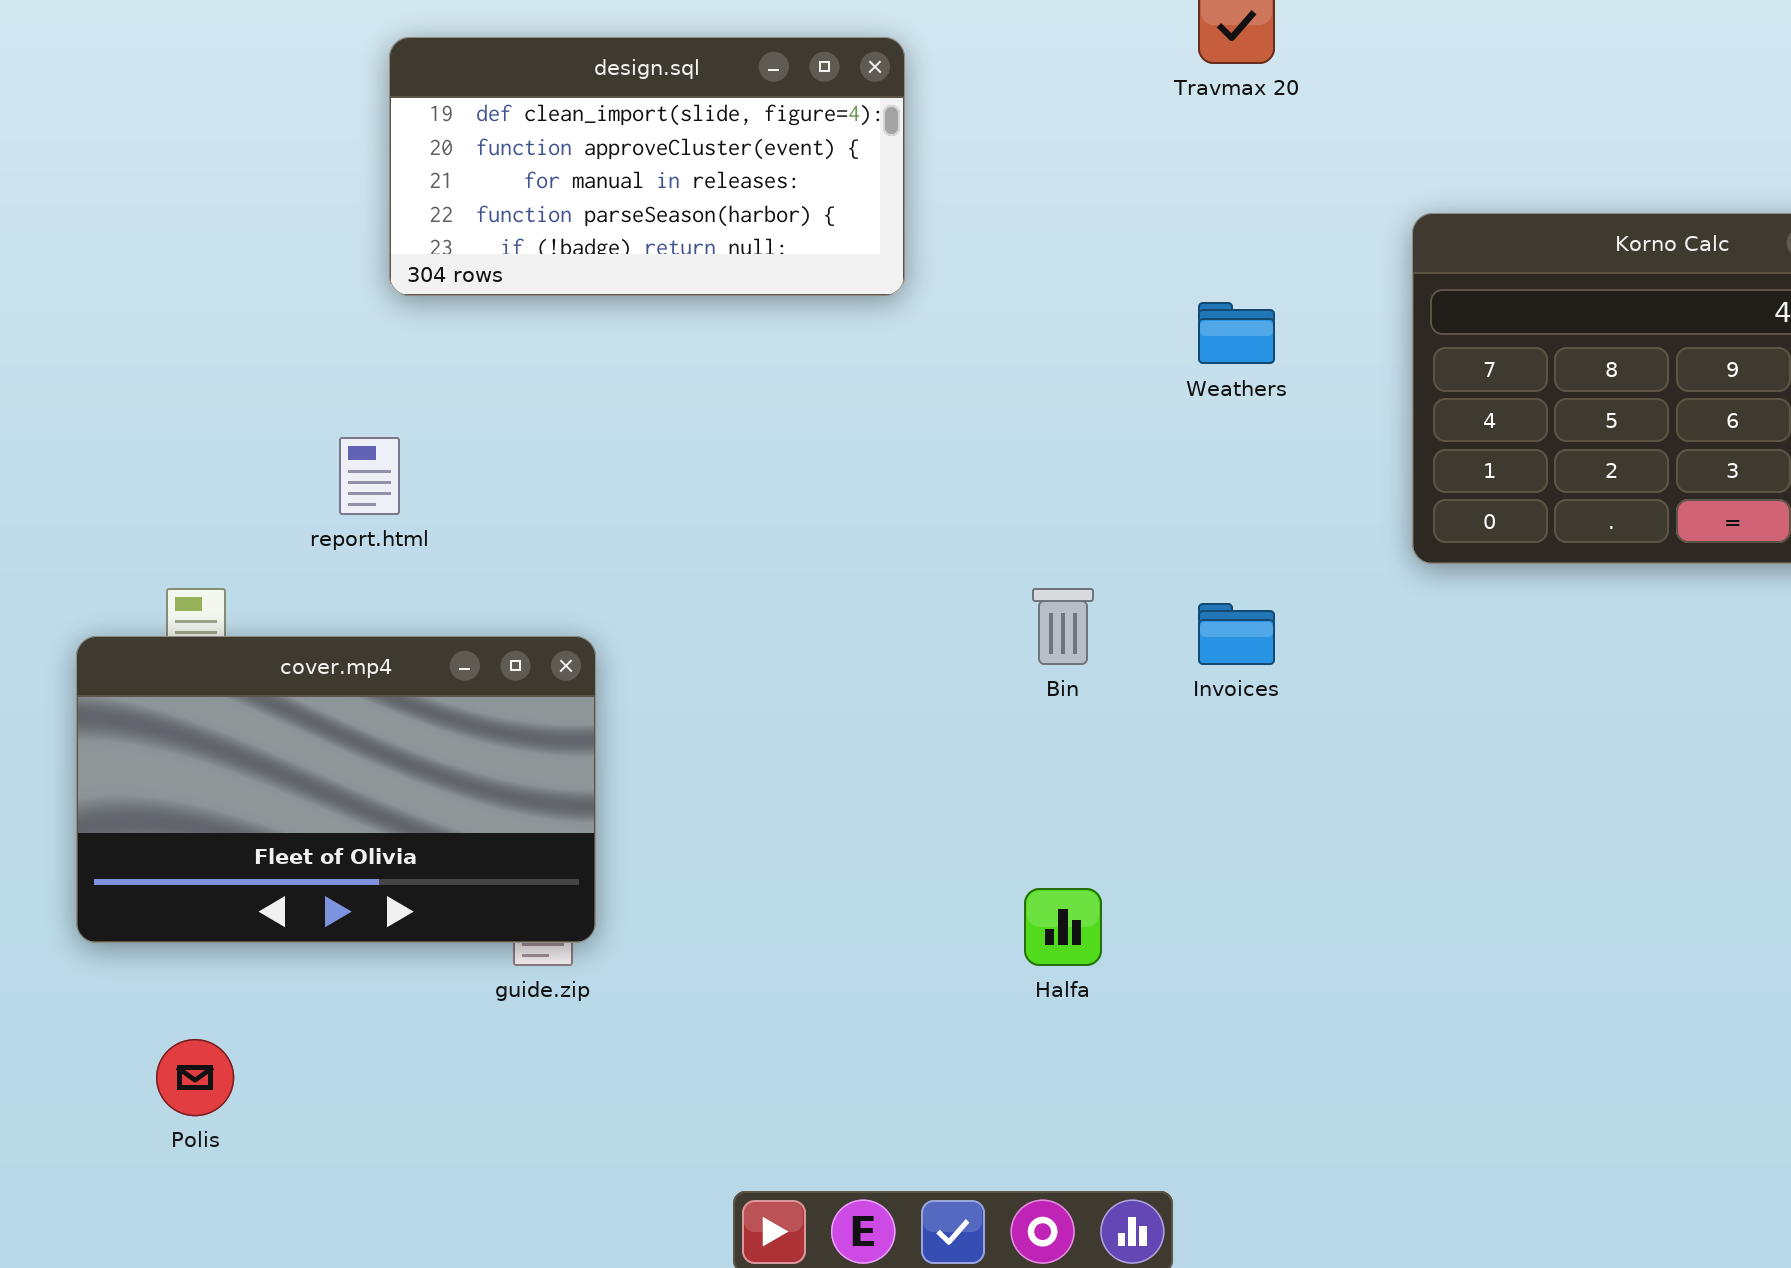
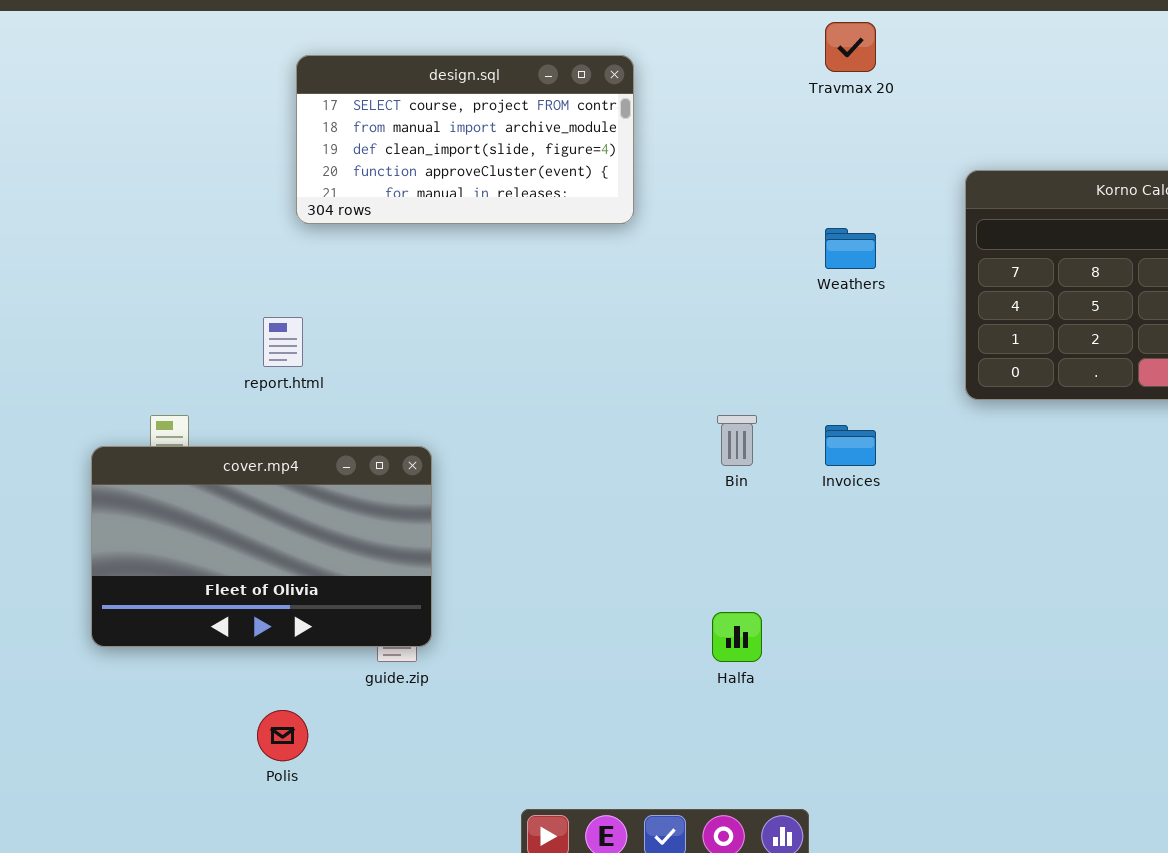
design.sql: [389,37,905,296] -> [296,55,634,224], scrolled up 2 rows
Polis: [156,1039,234,1116] -> [257,710,308,761], moved

